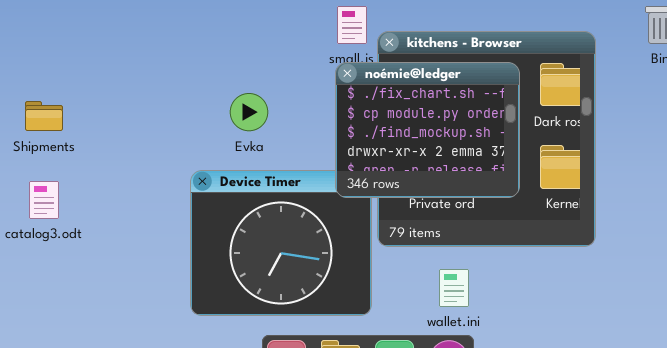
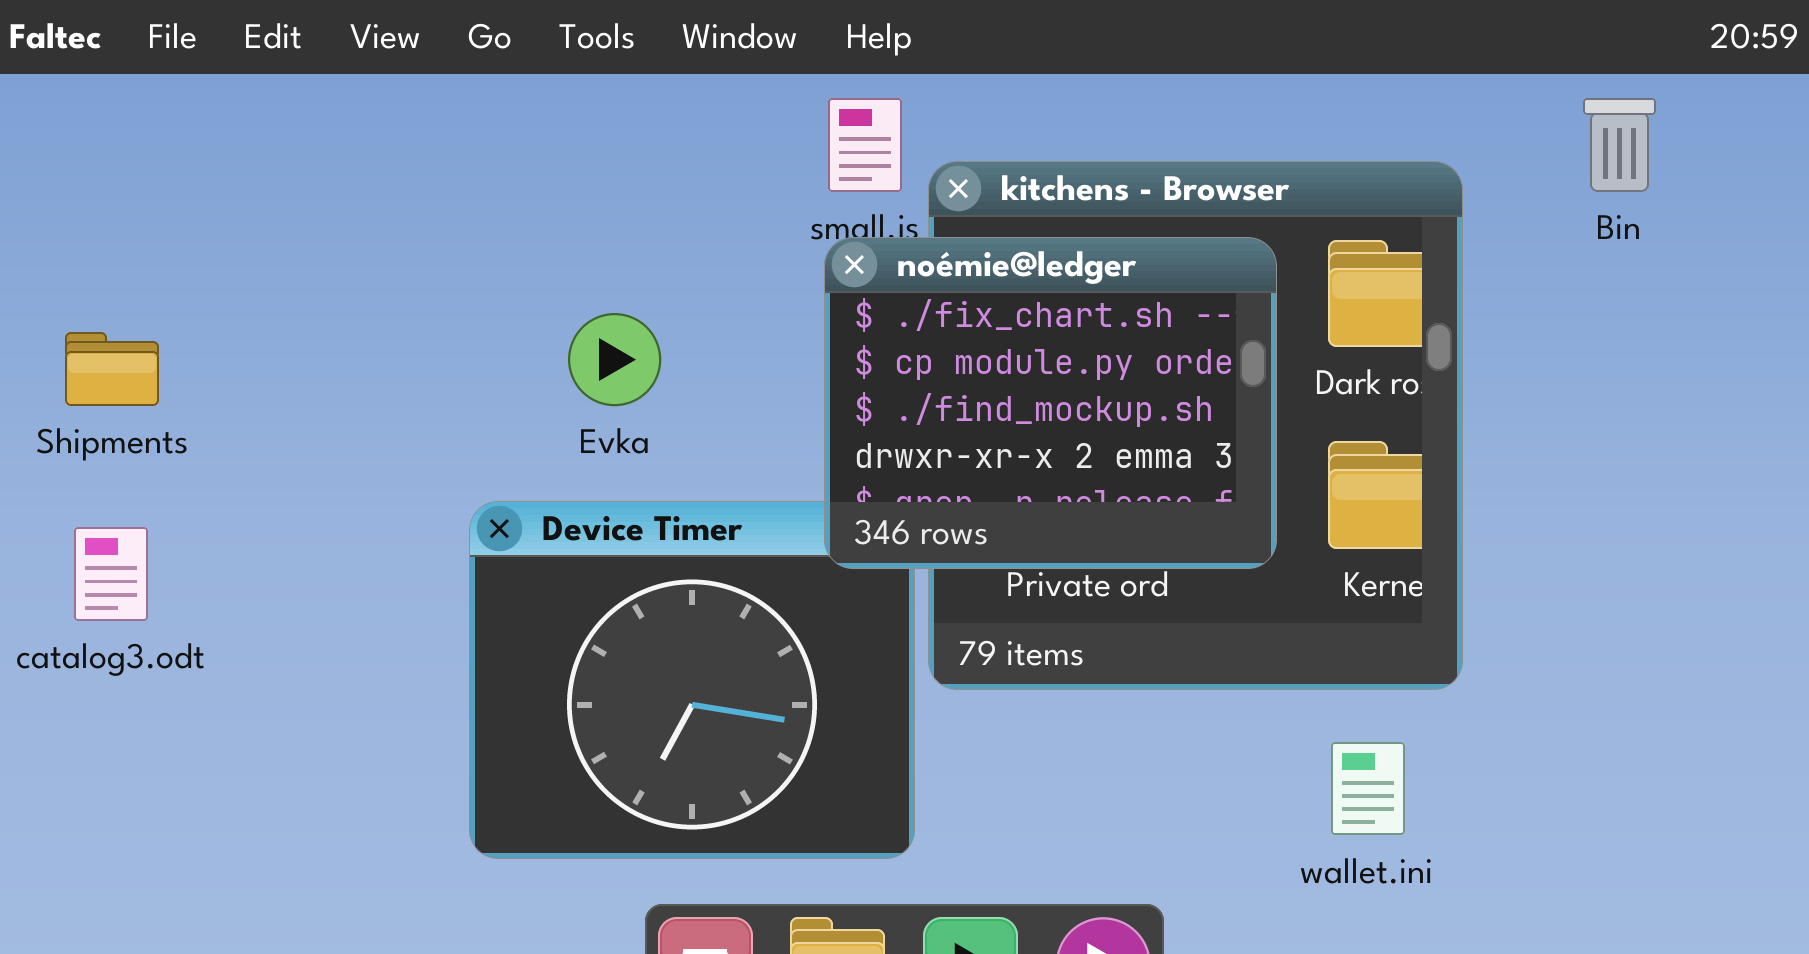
wallet.ini: [439,269,469,307] -> [1331,742,1405,835], moved

